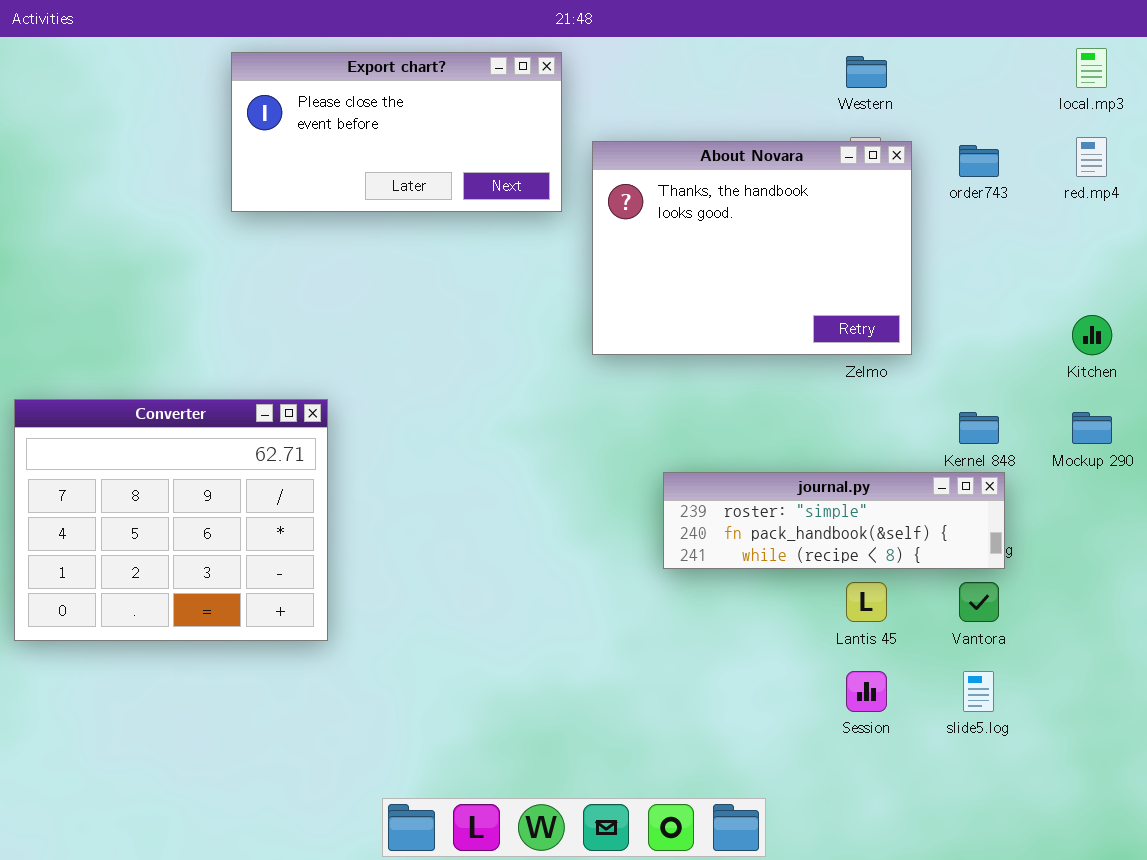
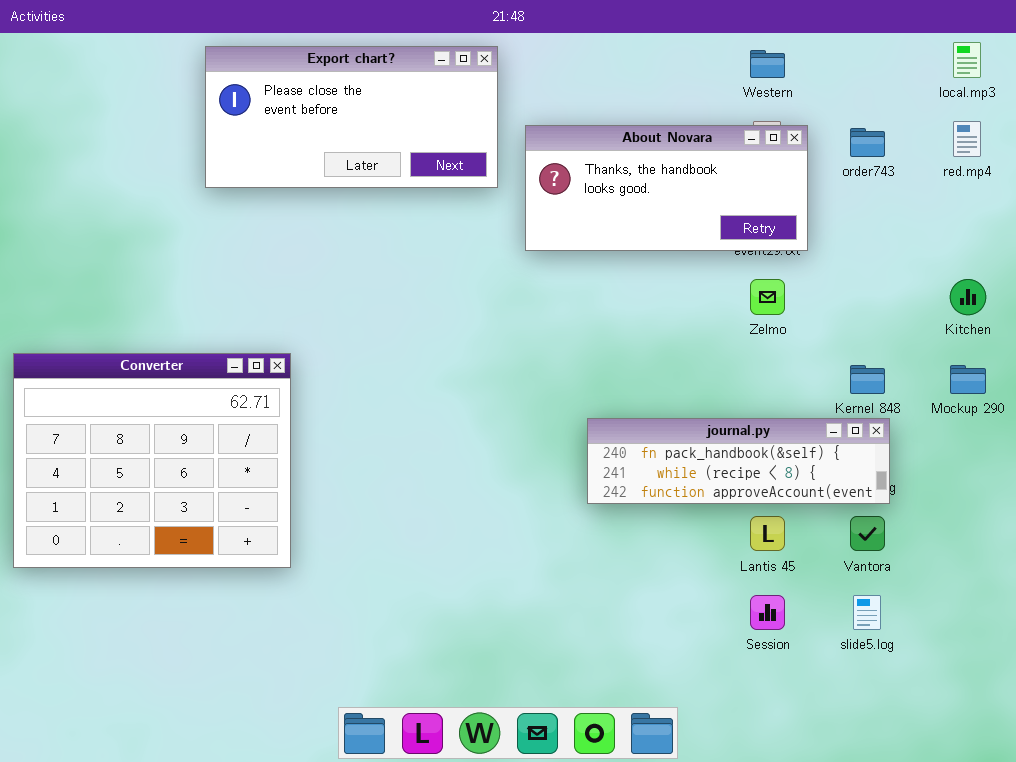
About Novara: [592,141,912,355] -> [525,125,808,251], resized
journal.py: [663,472,1005,569] -> [587,418,890,504], scrolled down 1 row

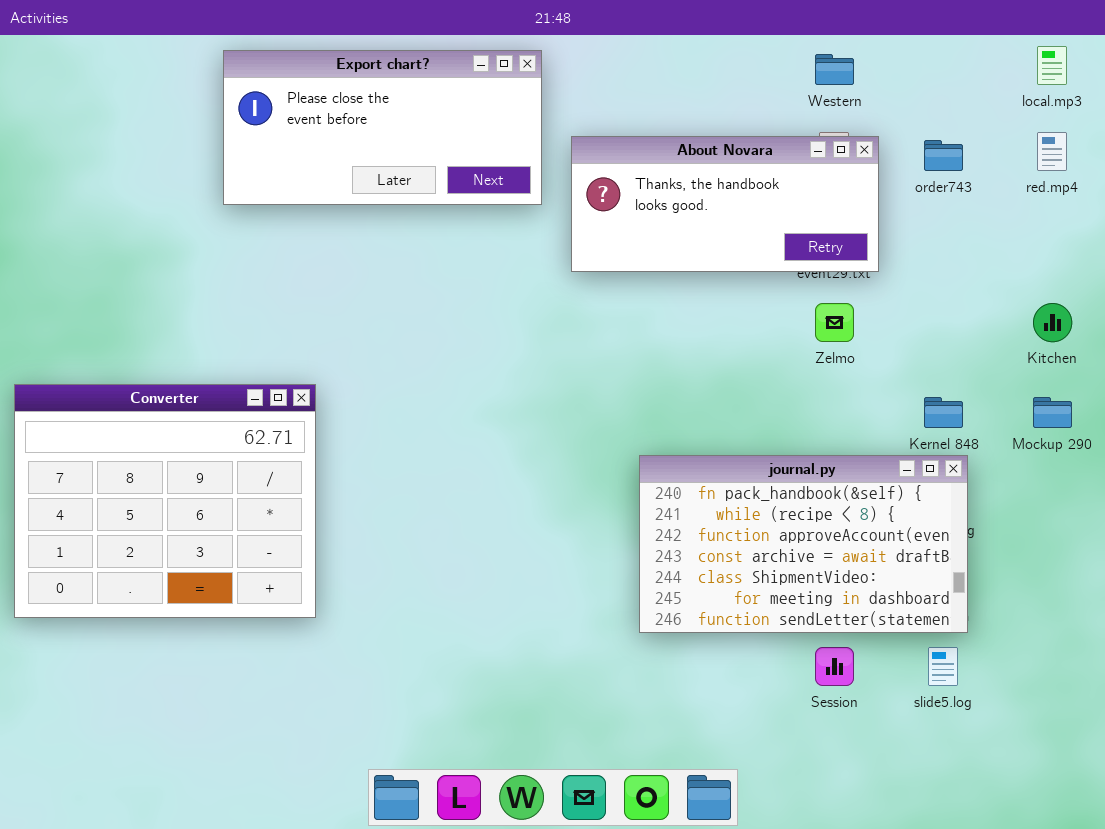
journal.py: [587,418,890,504] -> [639,455,968,633], resized

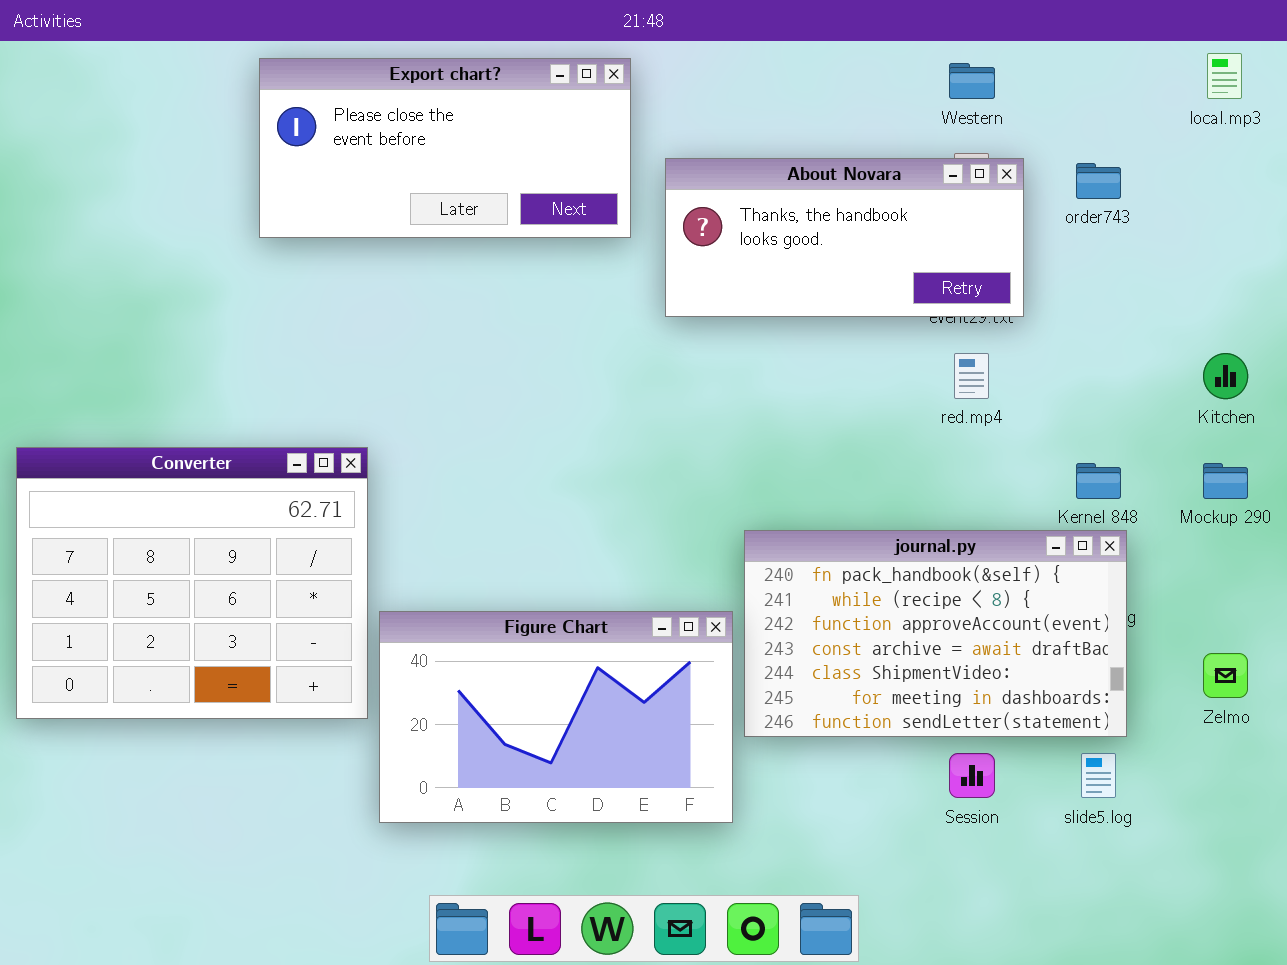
red.mp4: [1037,132,1067,171] -> [954,353,989,399], moved
Zelmo: [815,303,854,342] -> [1203,653,1248,698], moved
Figure Chart: none -> [379,611,733,823], opened

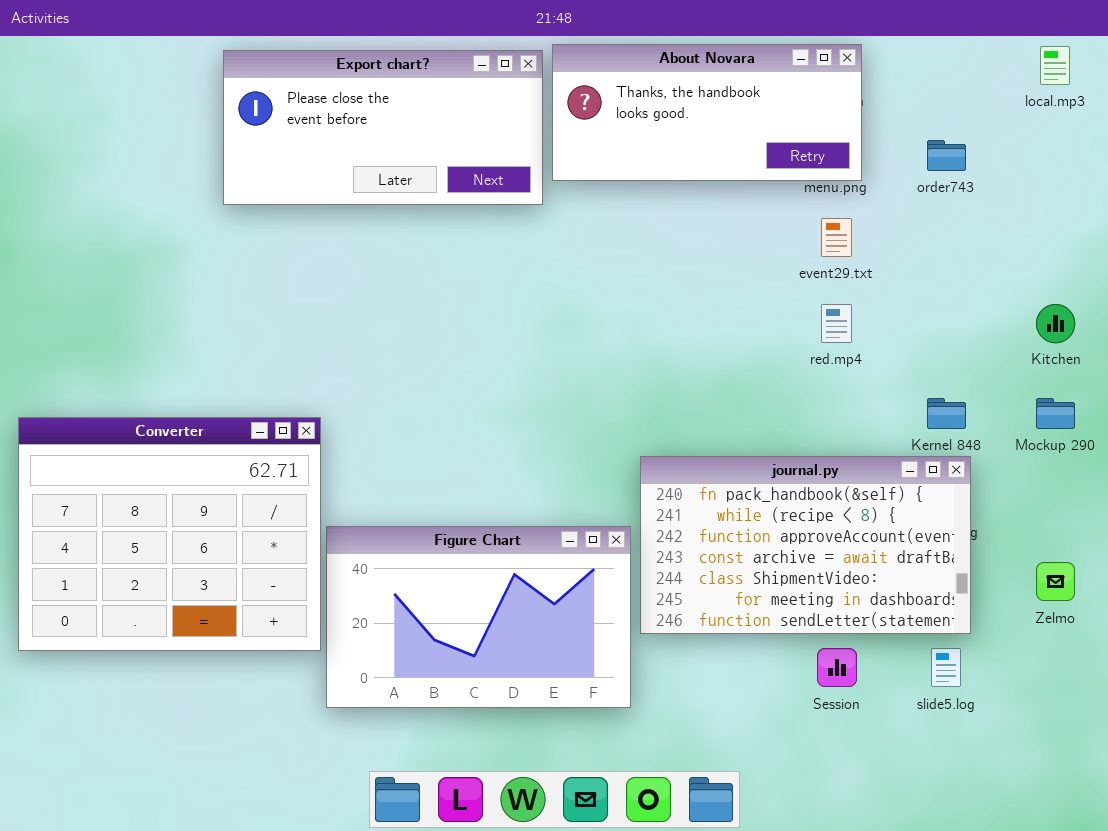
About Novara: [665,158,1024,317] -> [552,44,862,181], moved
Converter: [16,447,368,719] -> [18,417,321,651], moved

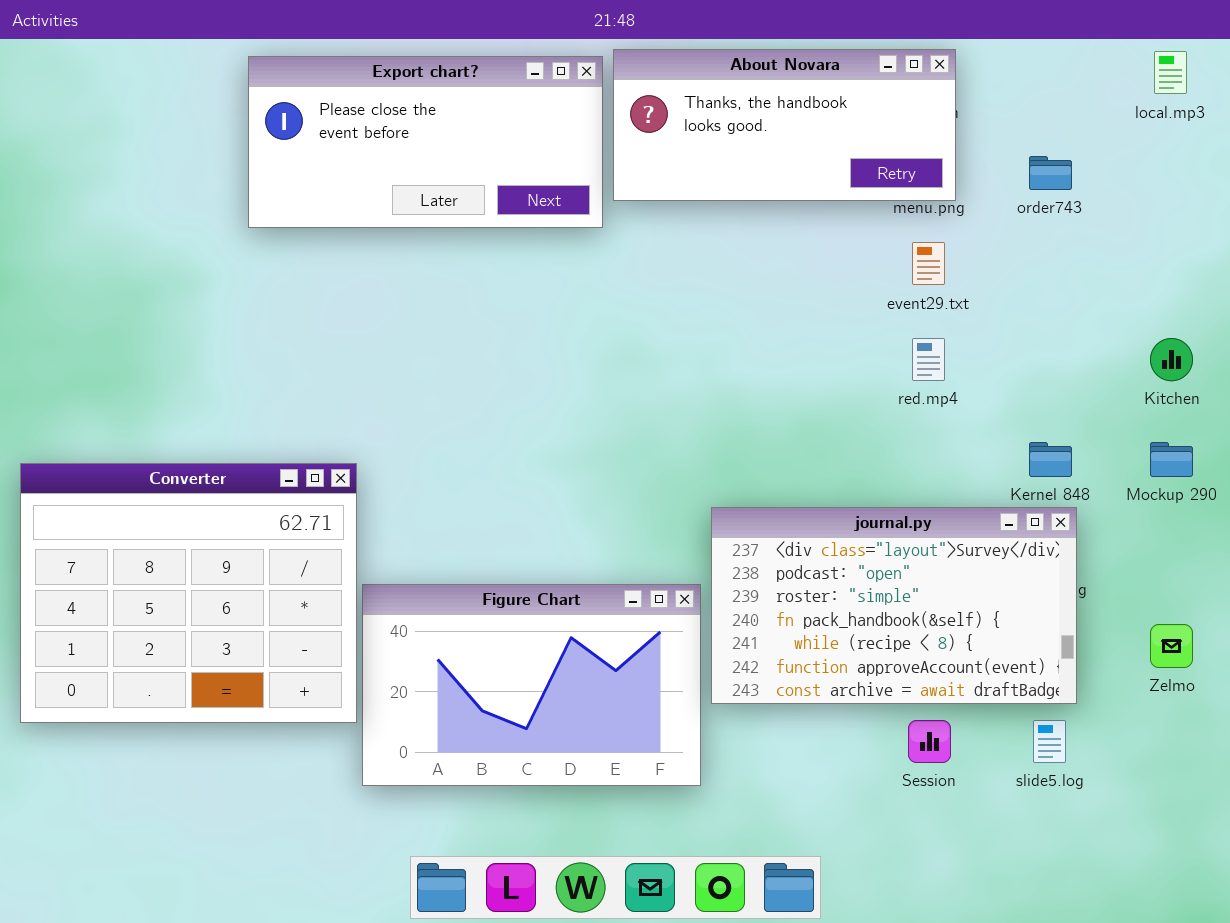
journal.py: [640,456,971,634] -> [711,507,1077,704], scrolled up 3 rows

